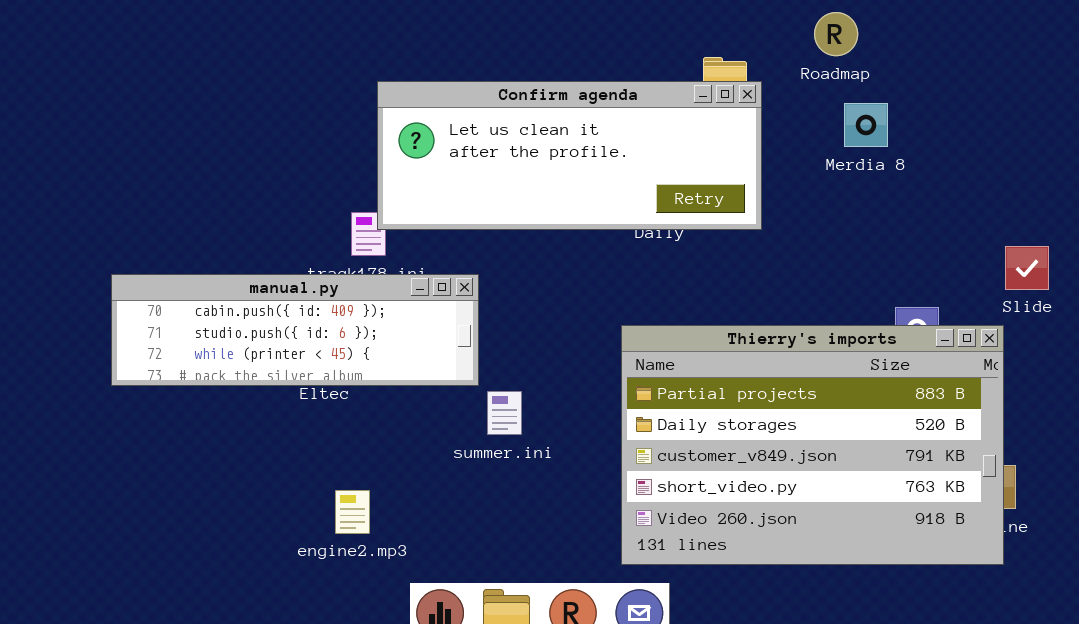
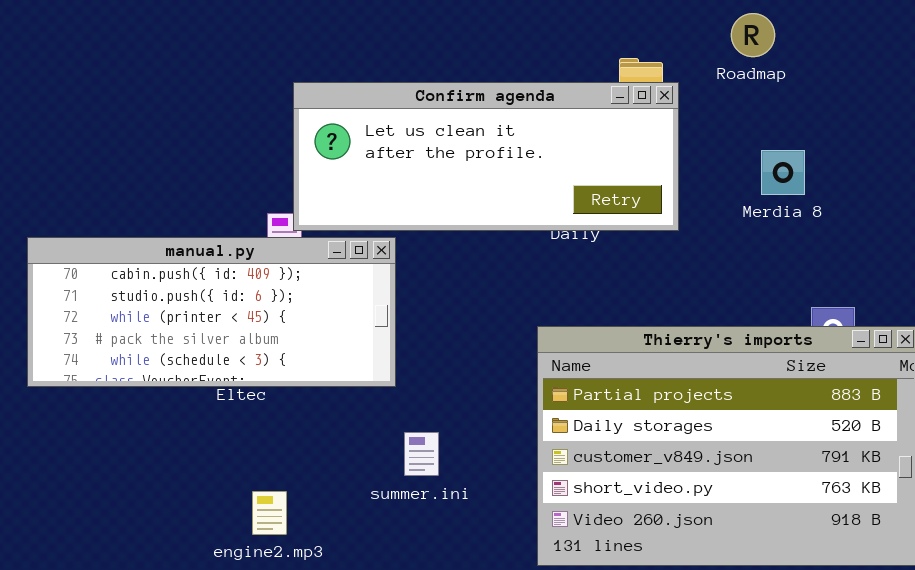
Merdia 8: [844,103,888,147] -> [761,150,805,195], moved
manual.py: [111,274,479,386] -> [27,237,396,387], resized
summer.ini: [487,391,522,435] -> [404,432,439,476], moved

